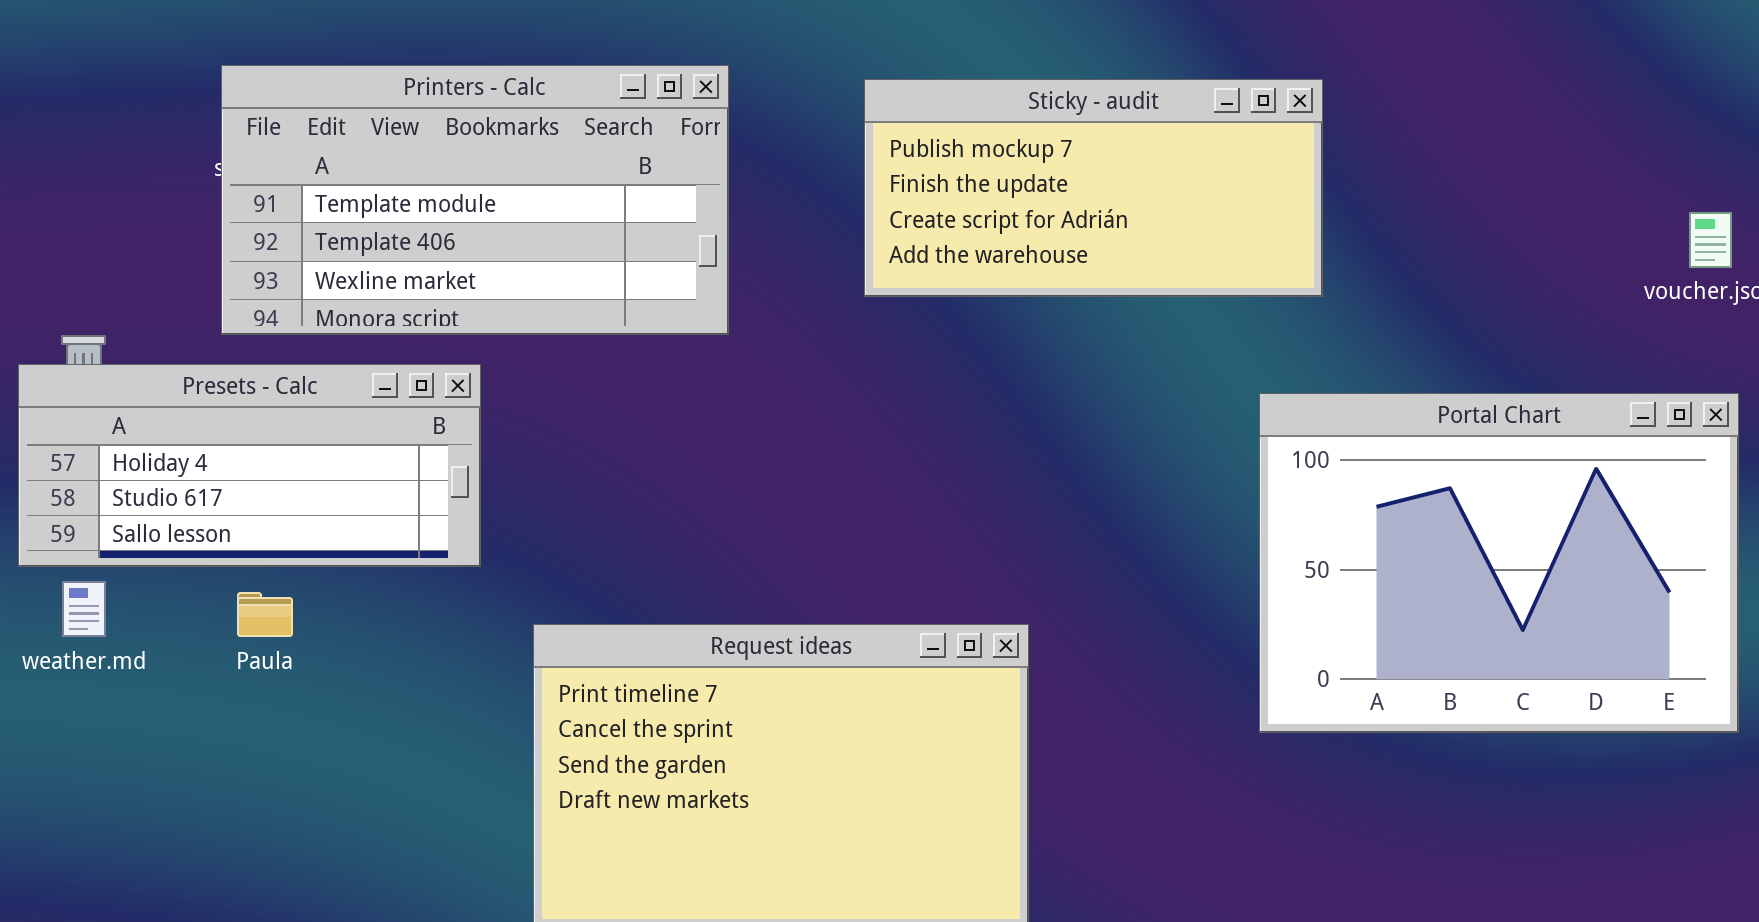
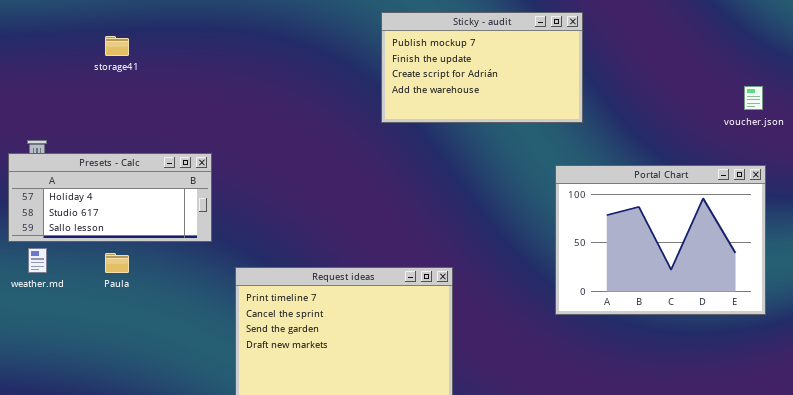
Printers - Calc: [221,65,729,335] -> none, closed
Sticky - audit: [864,79,1323,297] -> [381,12,583,123], resized

